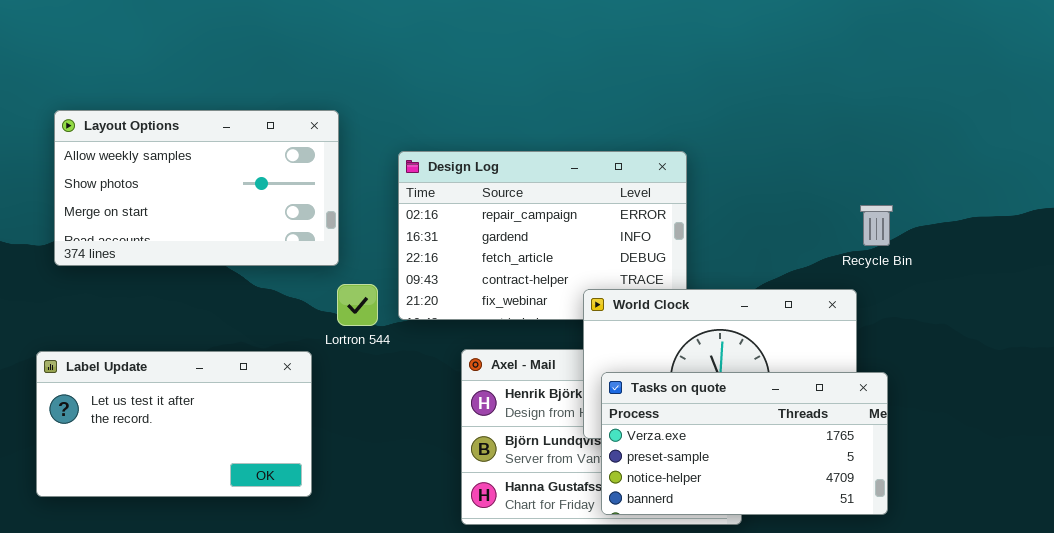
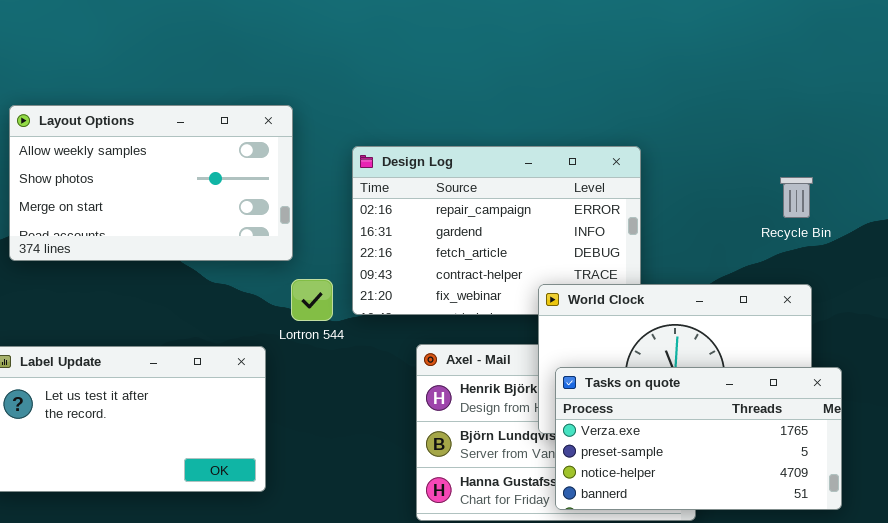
Recycle Bin: [860,205,893,246] -> [780,177,813,218], moved

